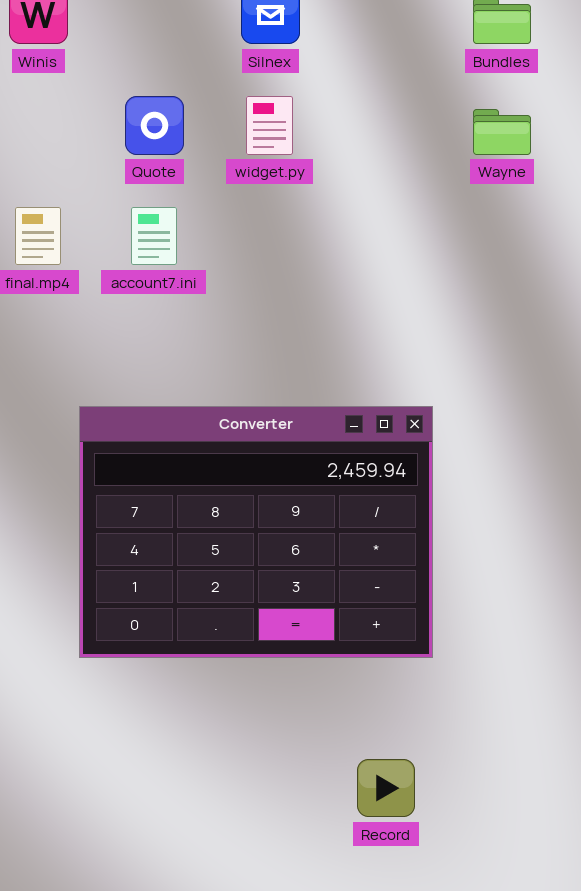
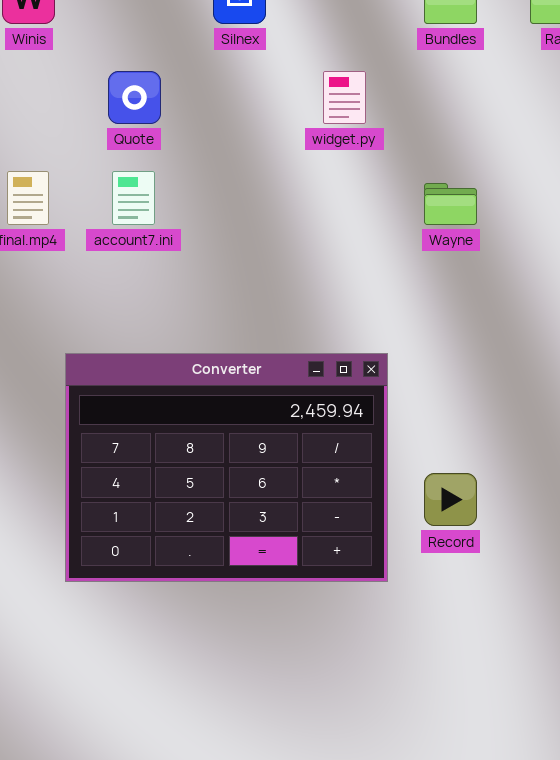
widget.py: [246,96,293,155] -> [323,71,366,124], moved
Wayne: [473,109,531,155] -> [424,183,477,225], moved
Record: [357,759,415,817] -> [424,473,477,526], moved

